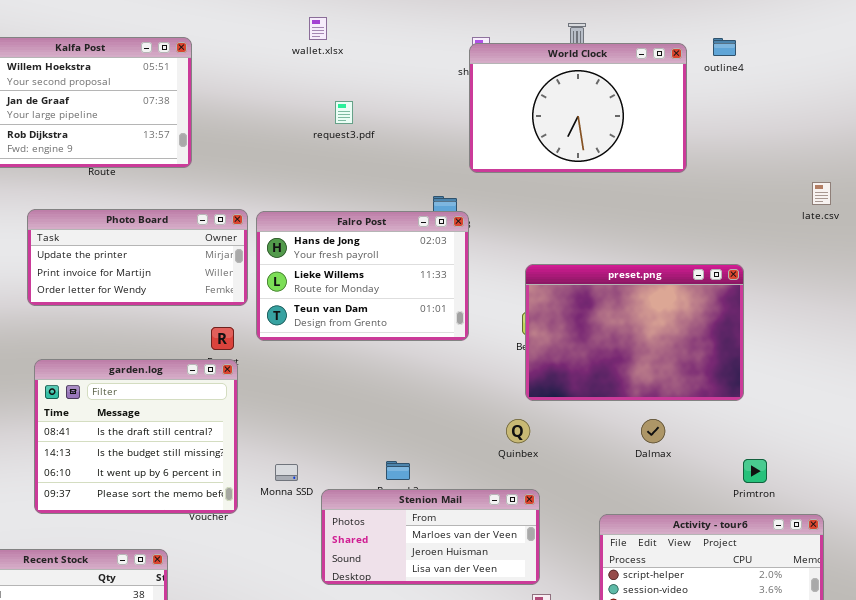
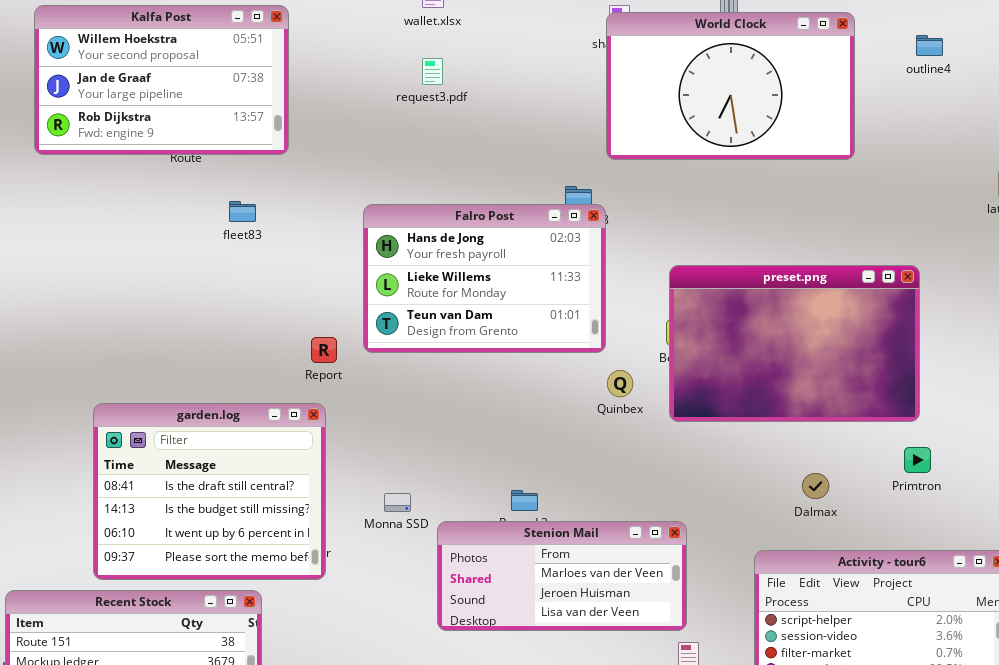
outline4: [713,38,736,56] -> [916,35,943,56], moved
request3.pdf: [335,101,353,124] -> [422,58,443,85], moved
Photo Board: [27,209,248,306] -> none, closed
garden.log: [34,359,238,514] -> [93,403,326,580], moved
Quinbex: [506,419,530,443] -> [607,370,633,397], moved
Dalmax: [641,419,665,443] -> [802,473,829,499], moved
Primtron: [743,459,767,483] -> [904,447,931,473], moved

